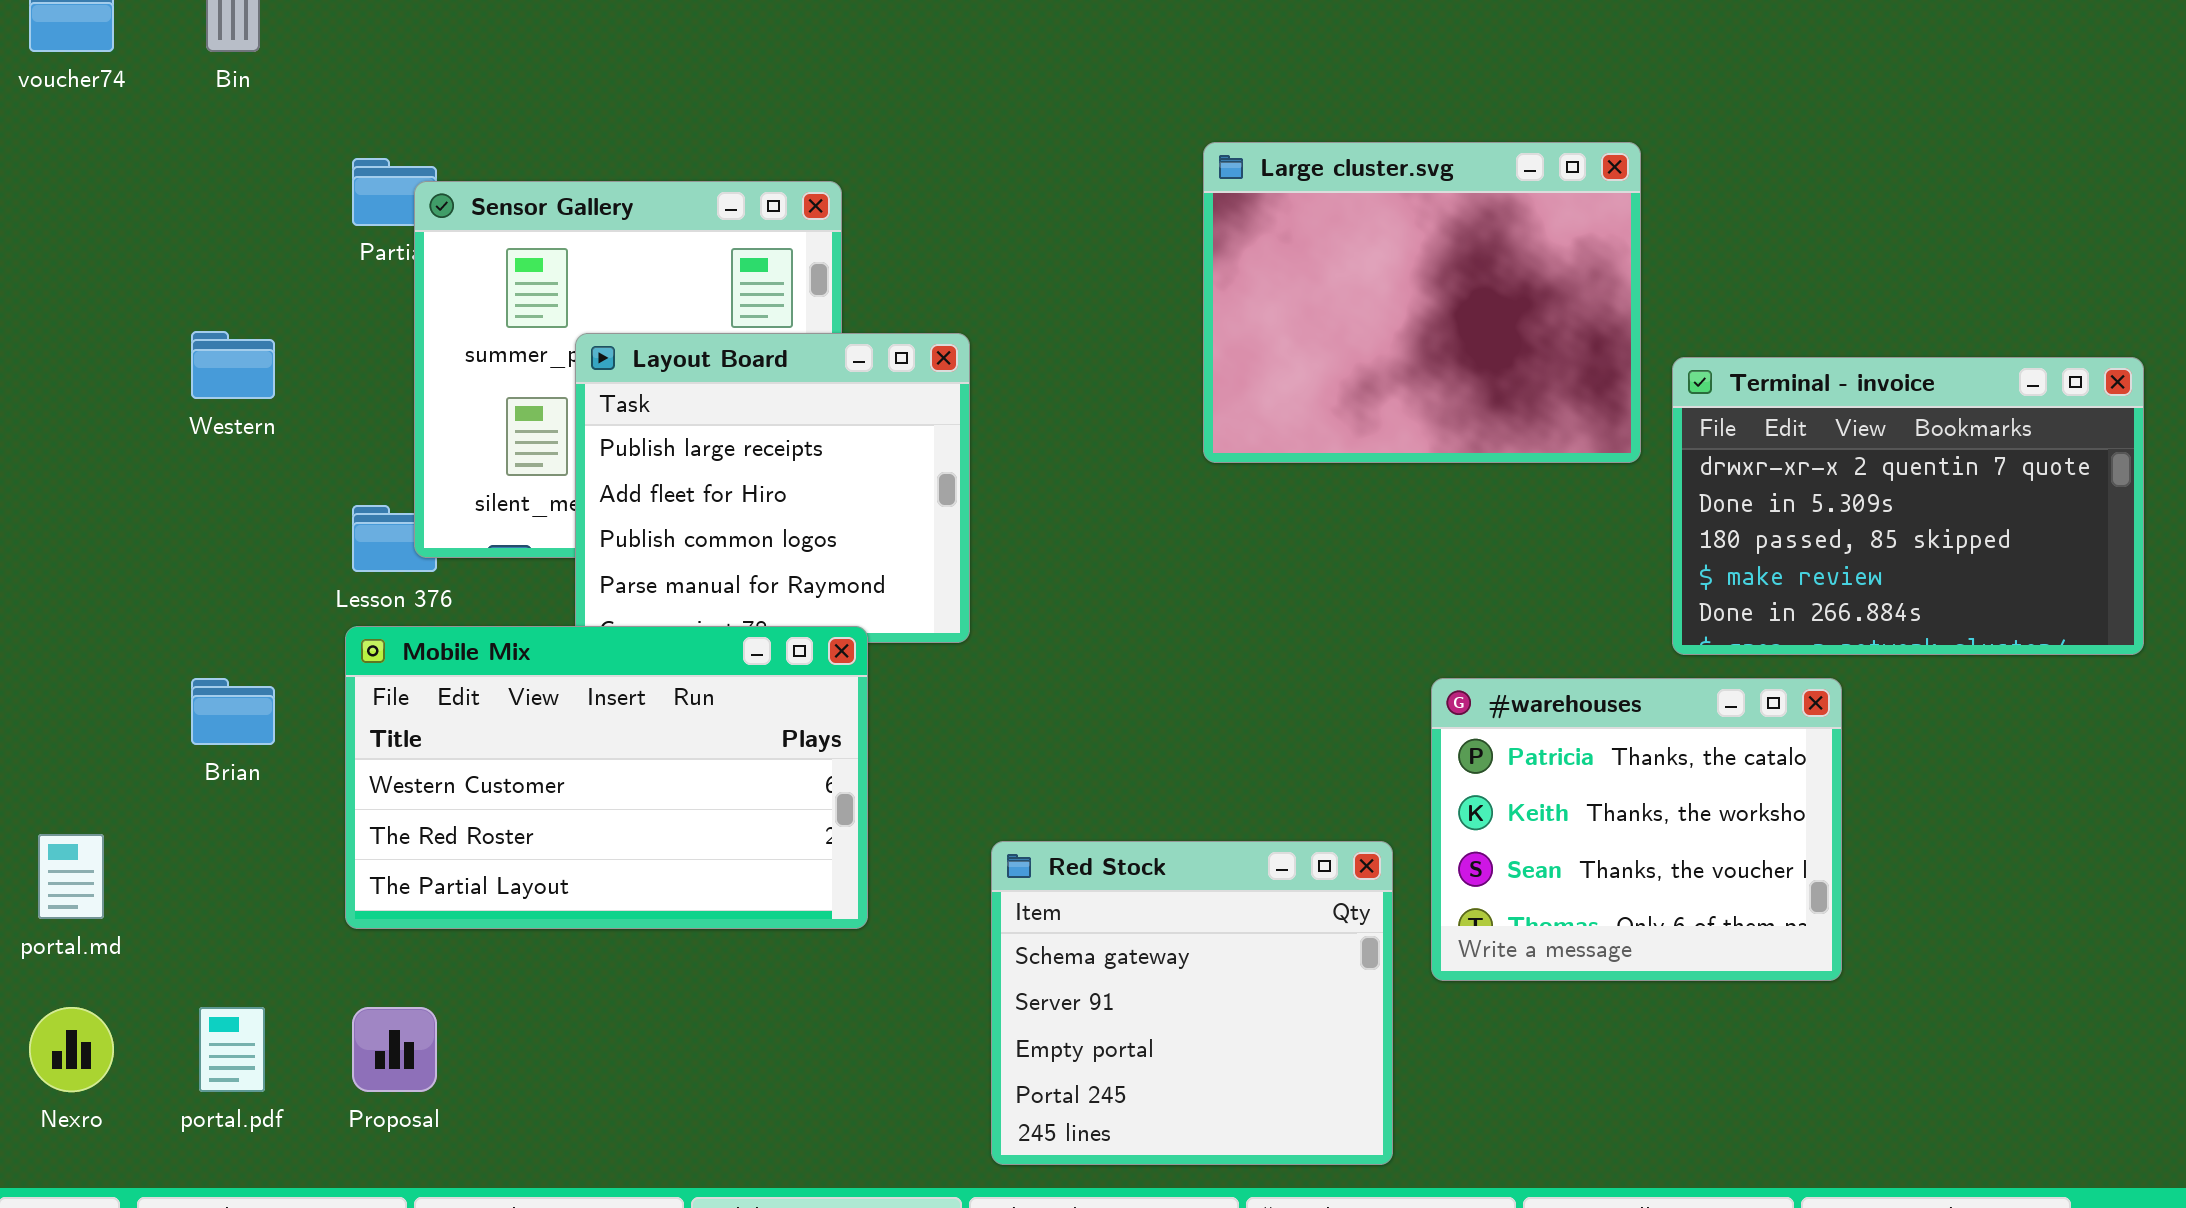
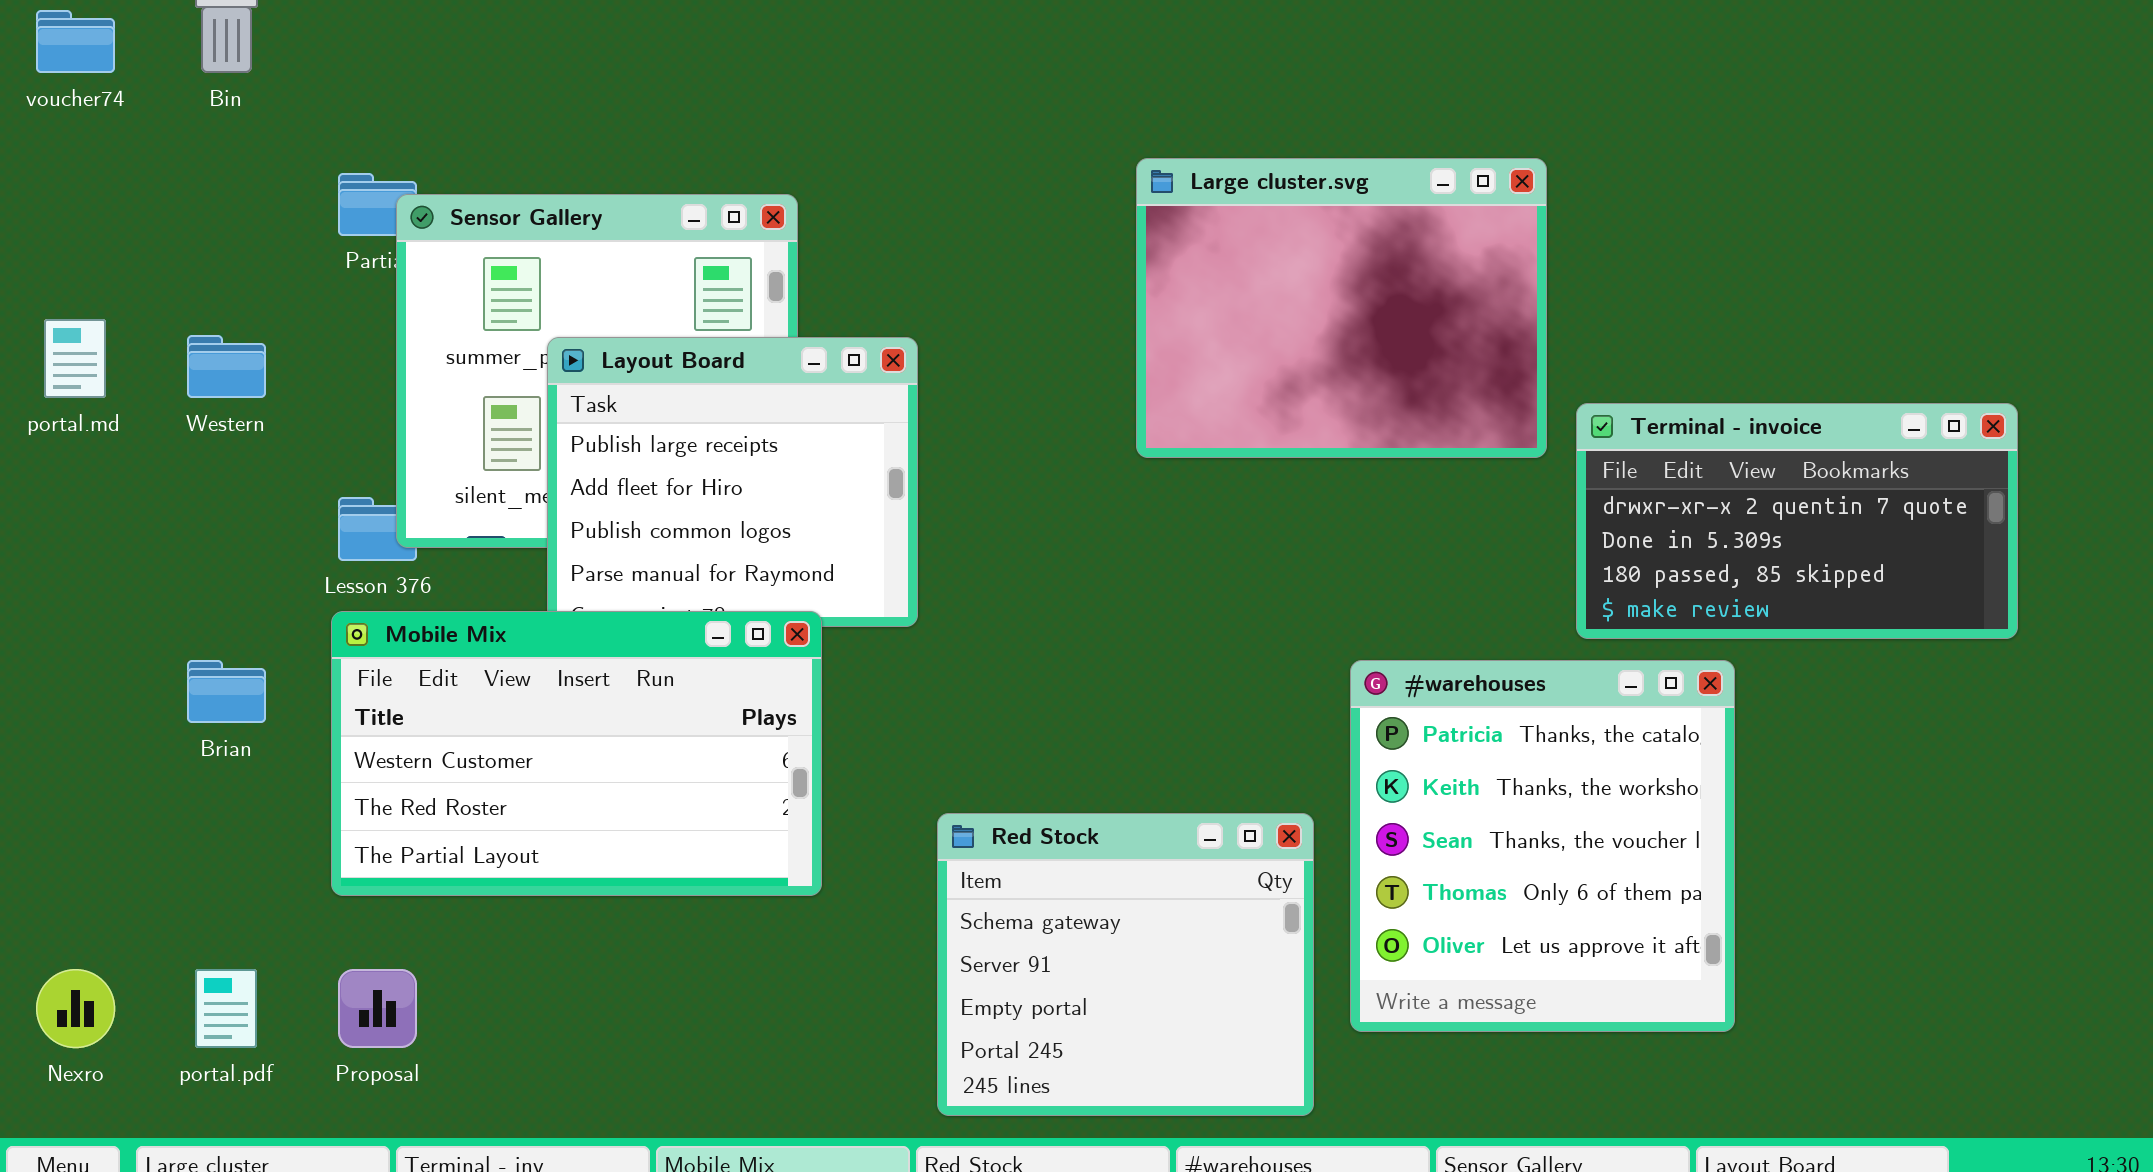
Terminal - invoice: [1672,357,2144,655] -> [1576,403,2018,639], resized
#warehouses: [1431,678,1842,981] -> [1350,660,1735,1032], resized
portal.md: [38,834,104,919] -> [44,319,106,398], moved

